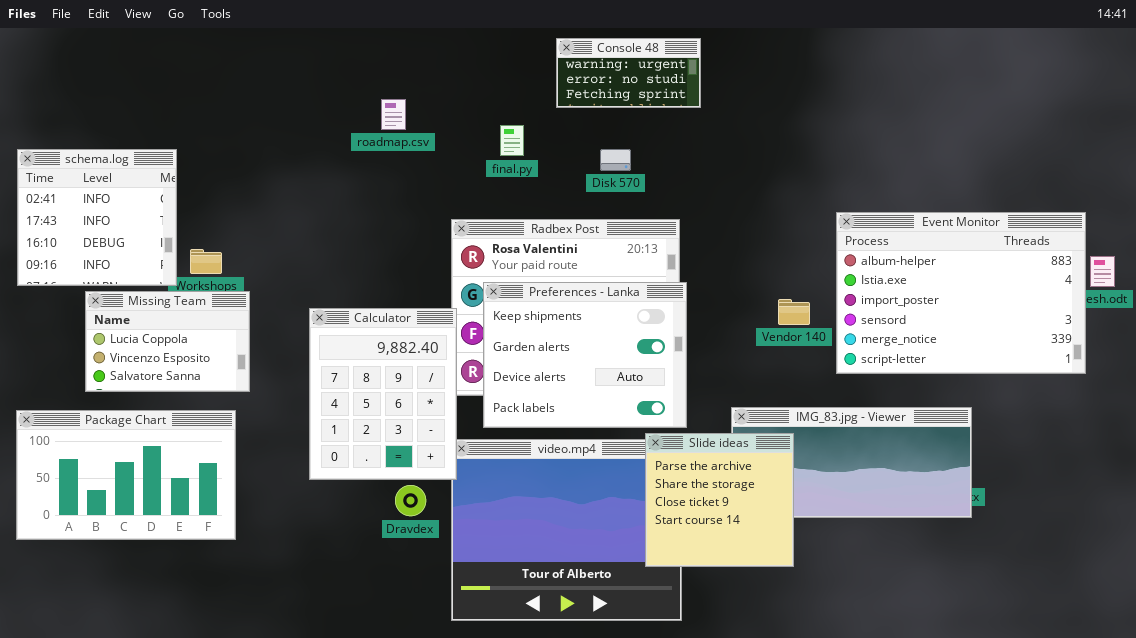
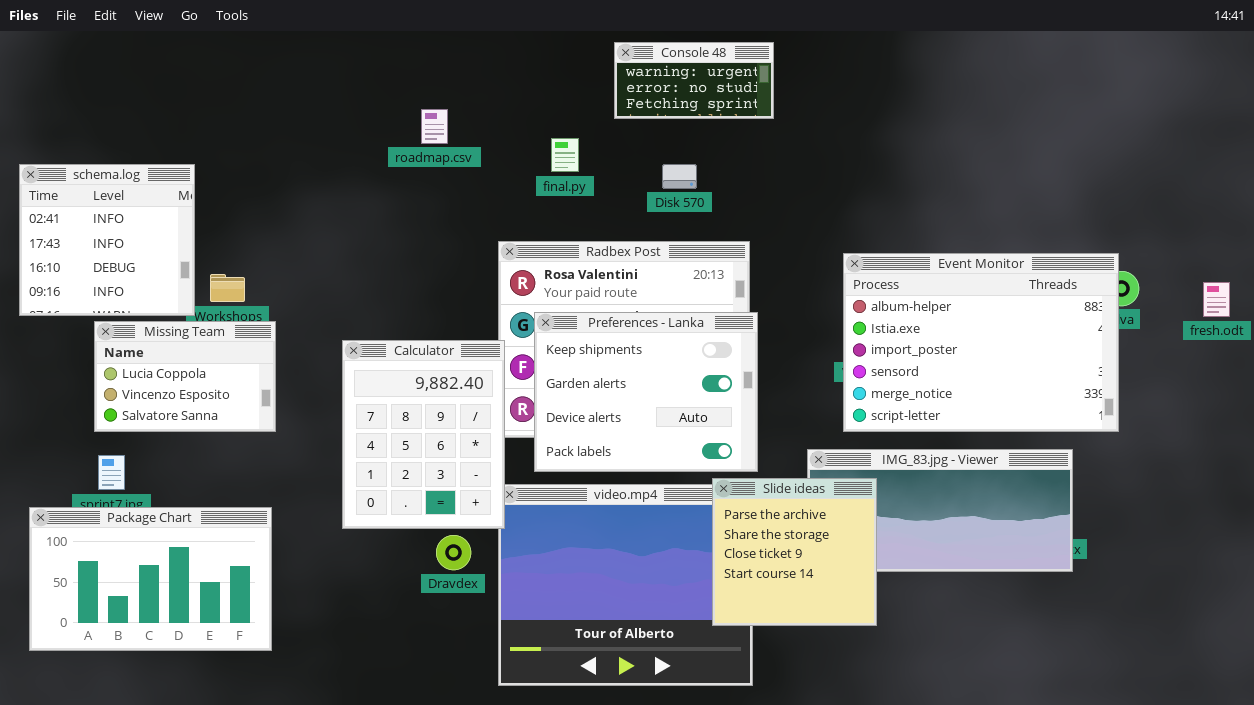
Event Monitor: [836,212,1086,374] -> [843,253,1119,432], moved
Package Chart: [16,410,236,540] -> [29,507,272,651], moved

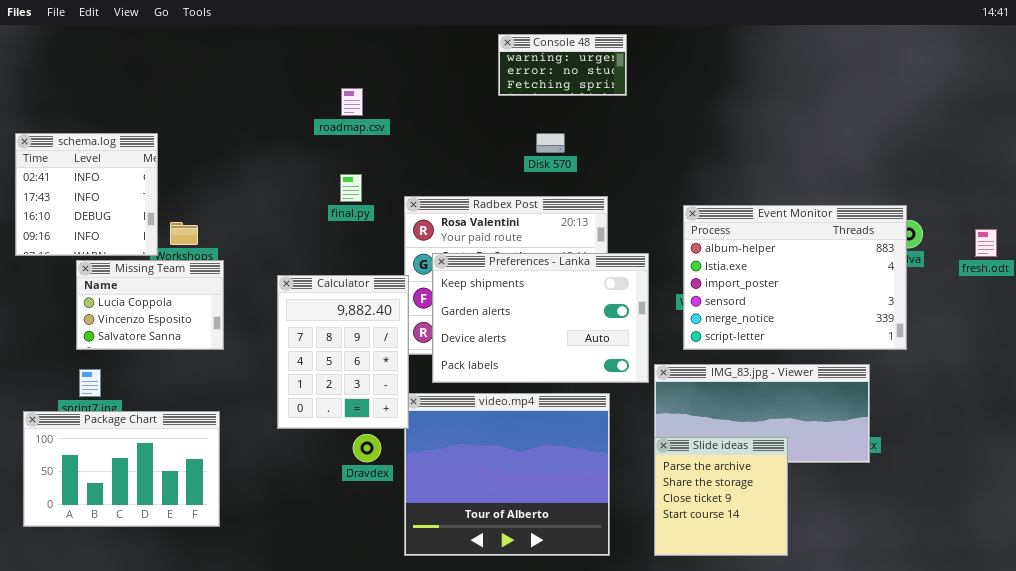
final.py: [551,138,579,172] -> [340,174,362,202], moved
Preferences - Lanka: [534,312,758,472] -> [432,253,649,383], resized
Slide ideas: [712,478,877,626] -> [654,437,788,556], moved

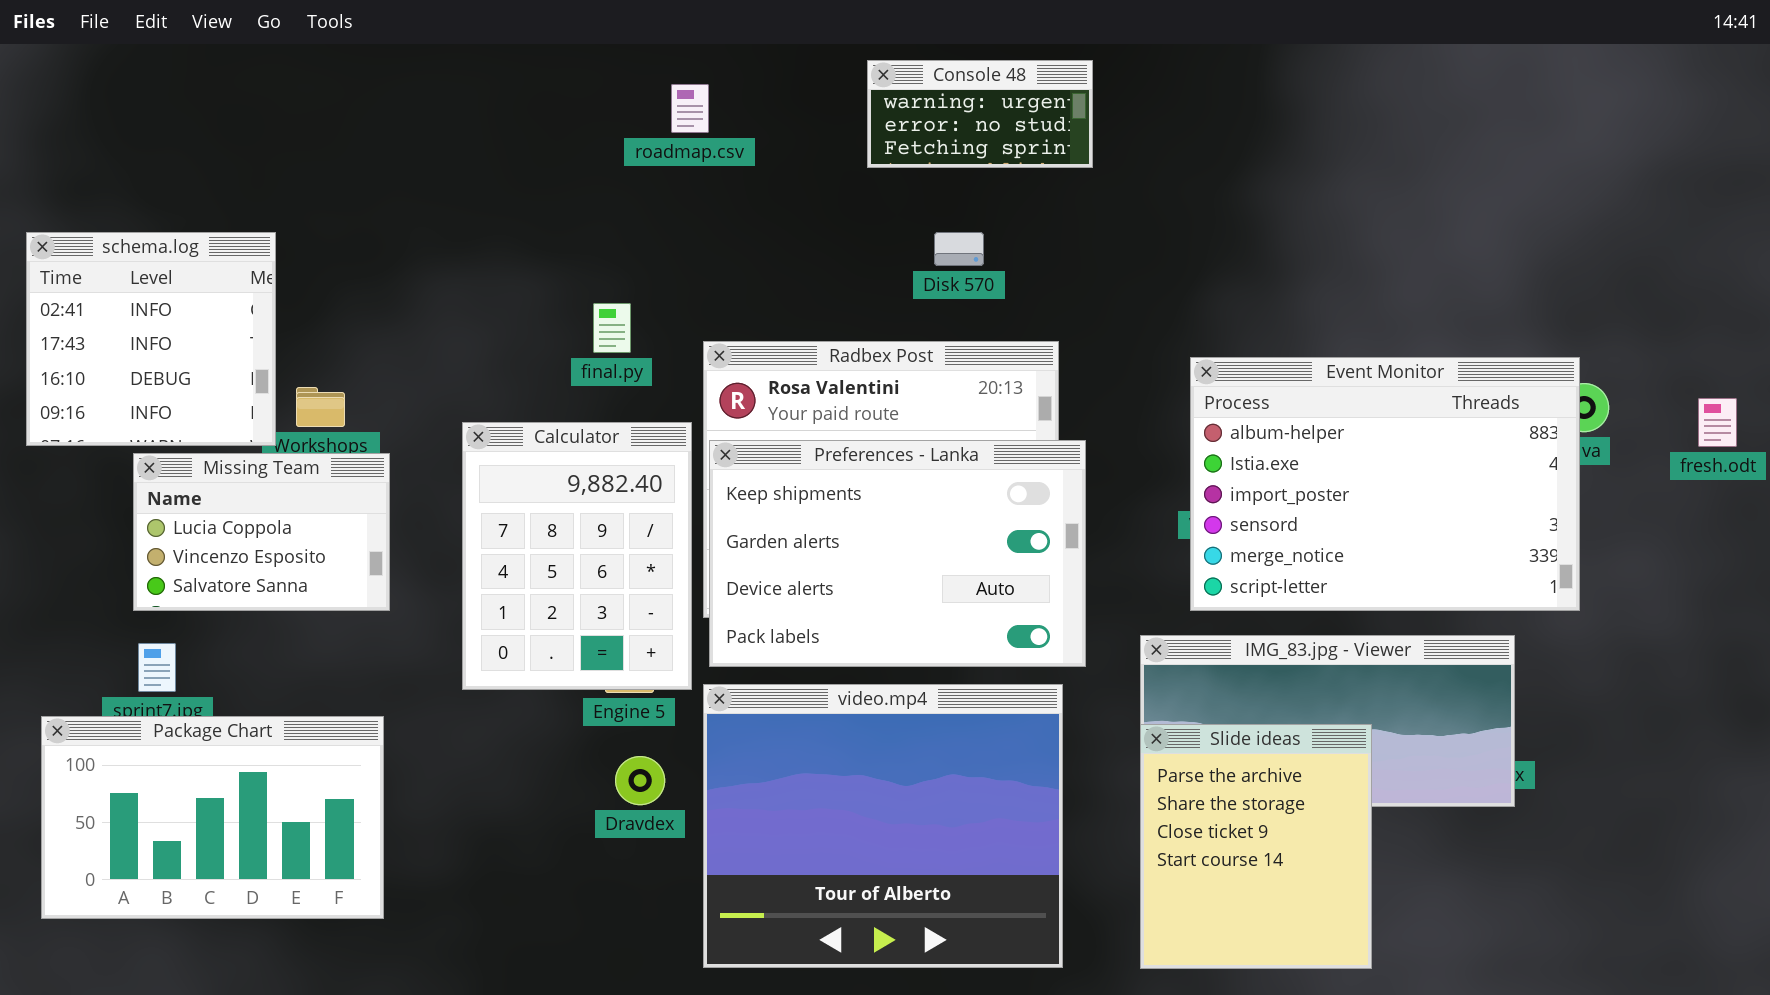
roadmap.csv: [341,88,363,116] -> [671,84,709,133], moved
Preferences - Lanka: [432,253,649,383] -> [709,440,1086,667], moved
Calculator: [277,275,409,429] -> [462,422,692,690], moved
Slide ideas: [654,437,788,556] -> [1140,724,1372,969], resized

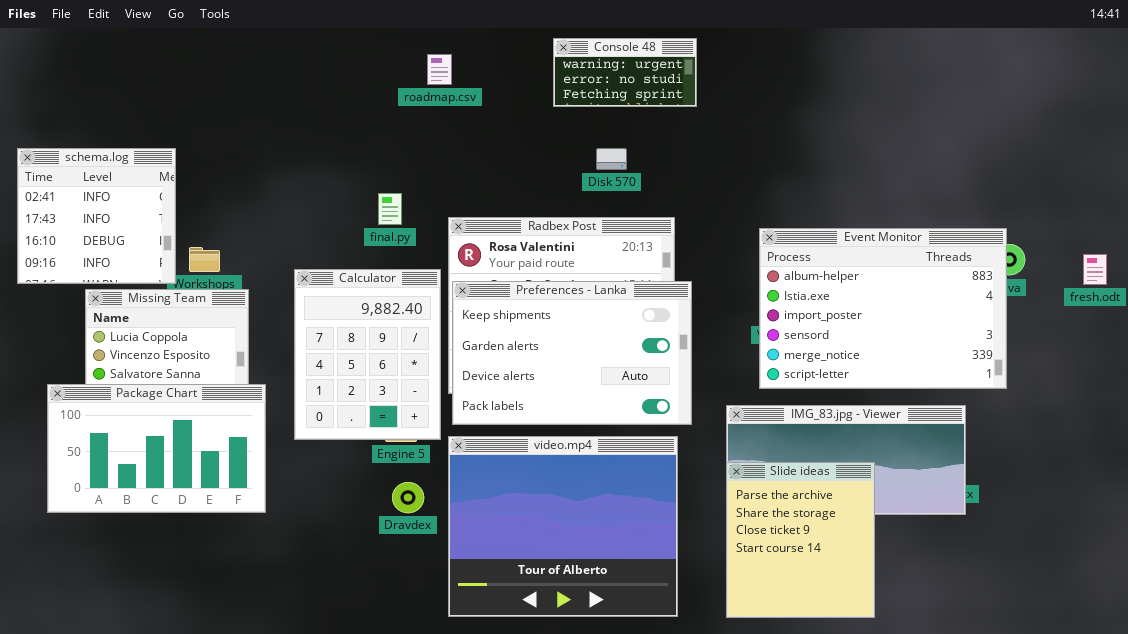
Package Chart: [41,716,384,919] -> [47,384,266,513], moved

